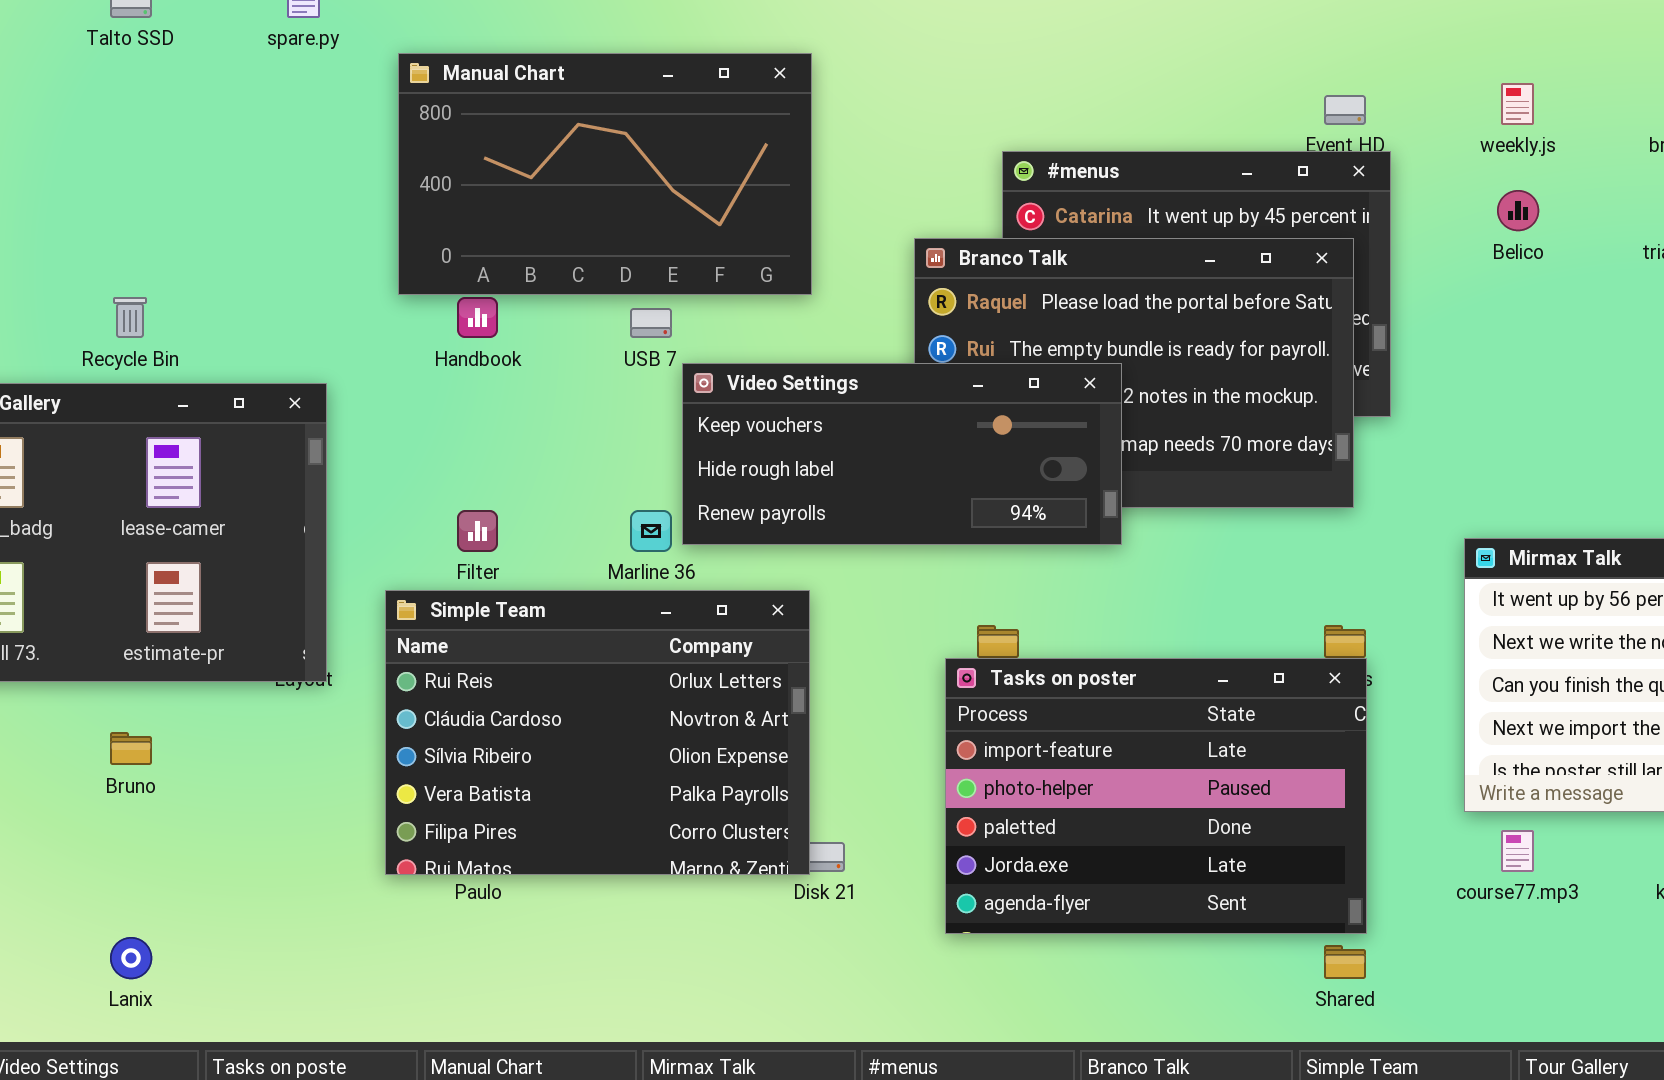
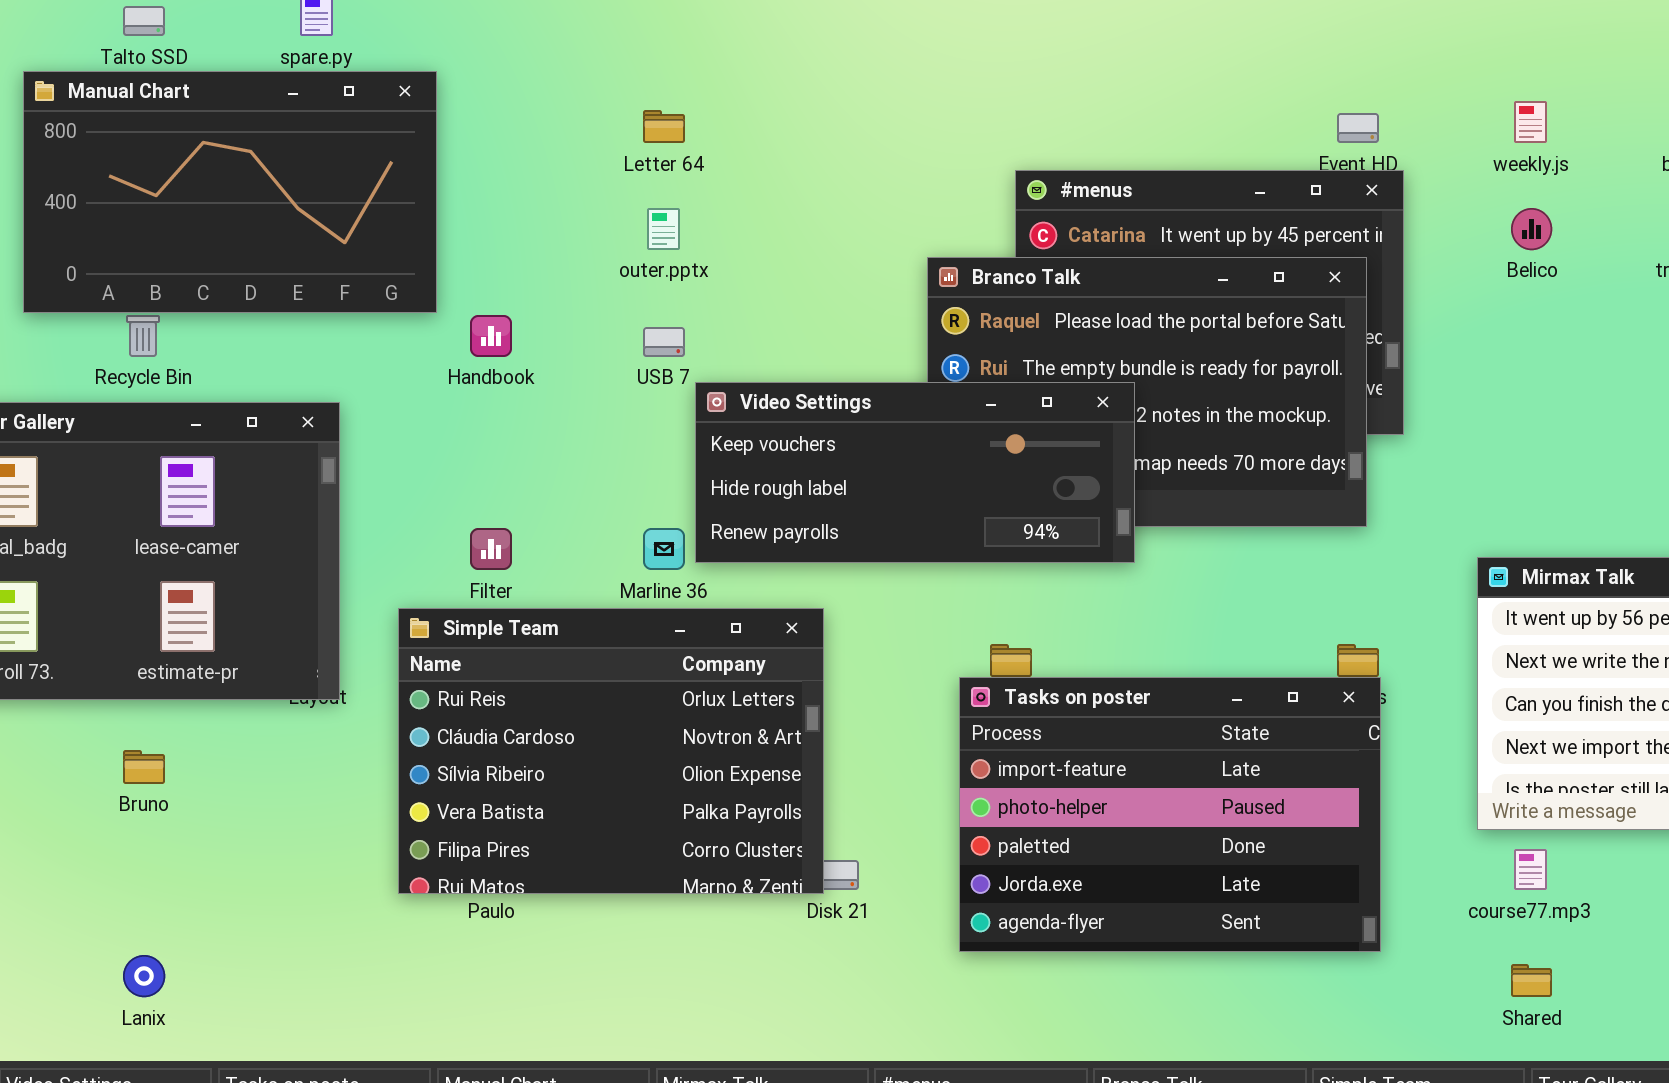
Manual Chart: [398,53,812,295] -> [23,71,437,313], moved
Shared: [1324,945,1366,979] -> [1511,964,1552,997], moved

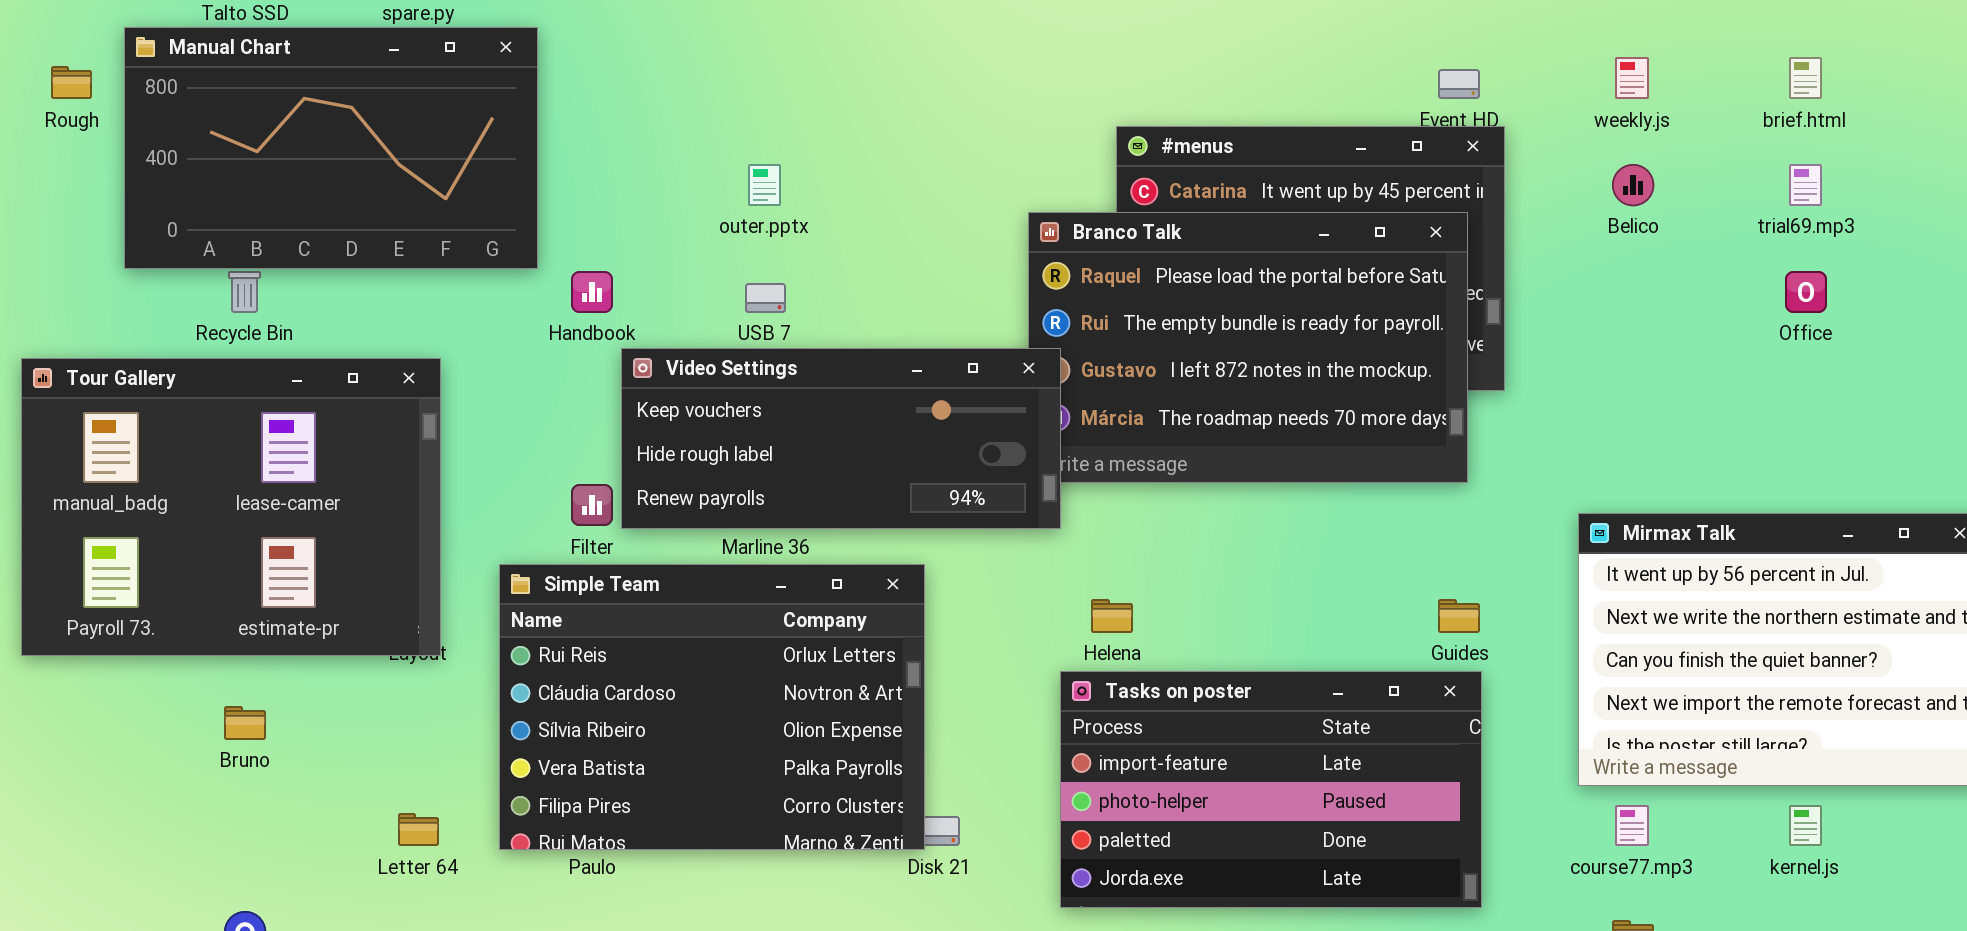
Letter 64: [643,110,685,143] -> [398,813,439,846], moved
Video Settings: [695,382,1135,563] -> [621,348,1061,529], moved
Tasks on poster: [959,677,1381,952] -> [1060,671,1482,908], resized

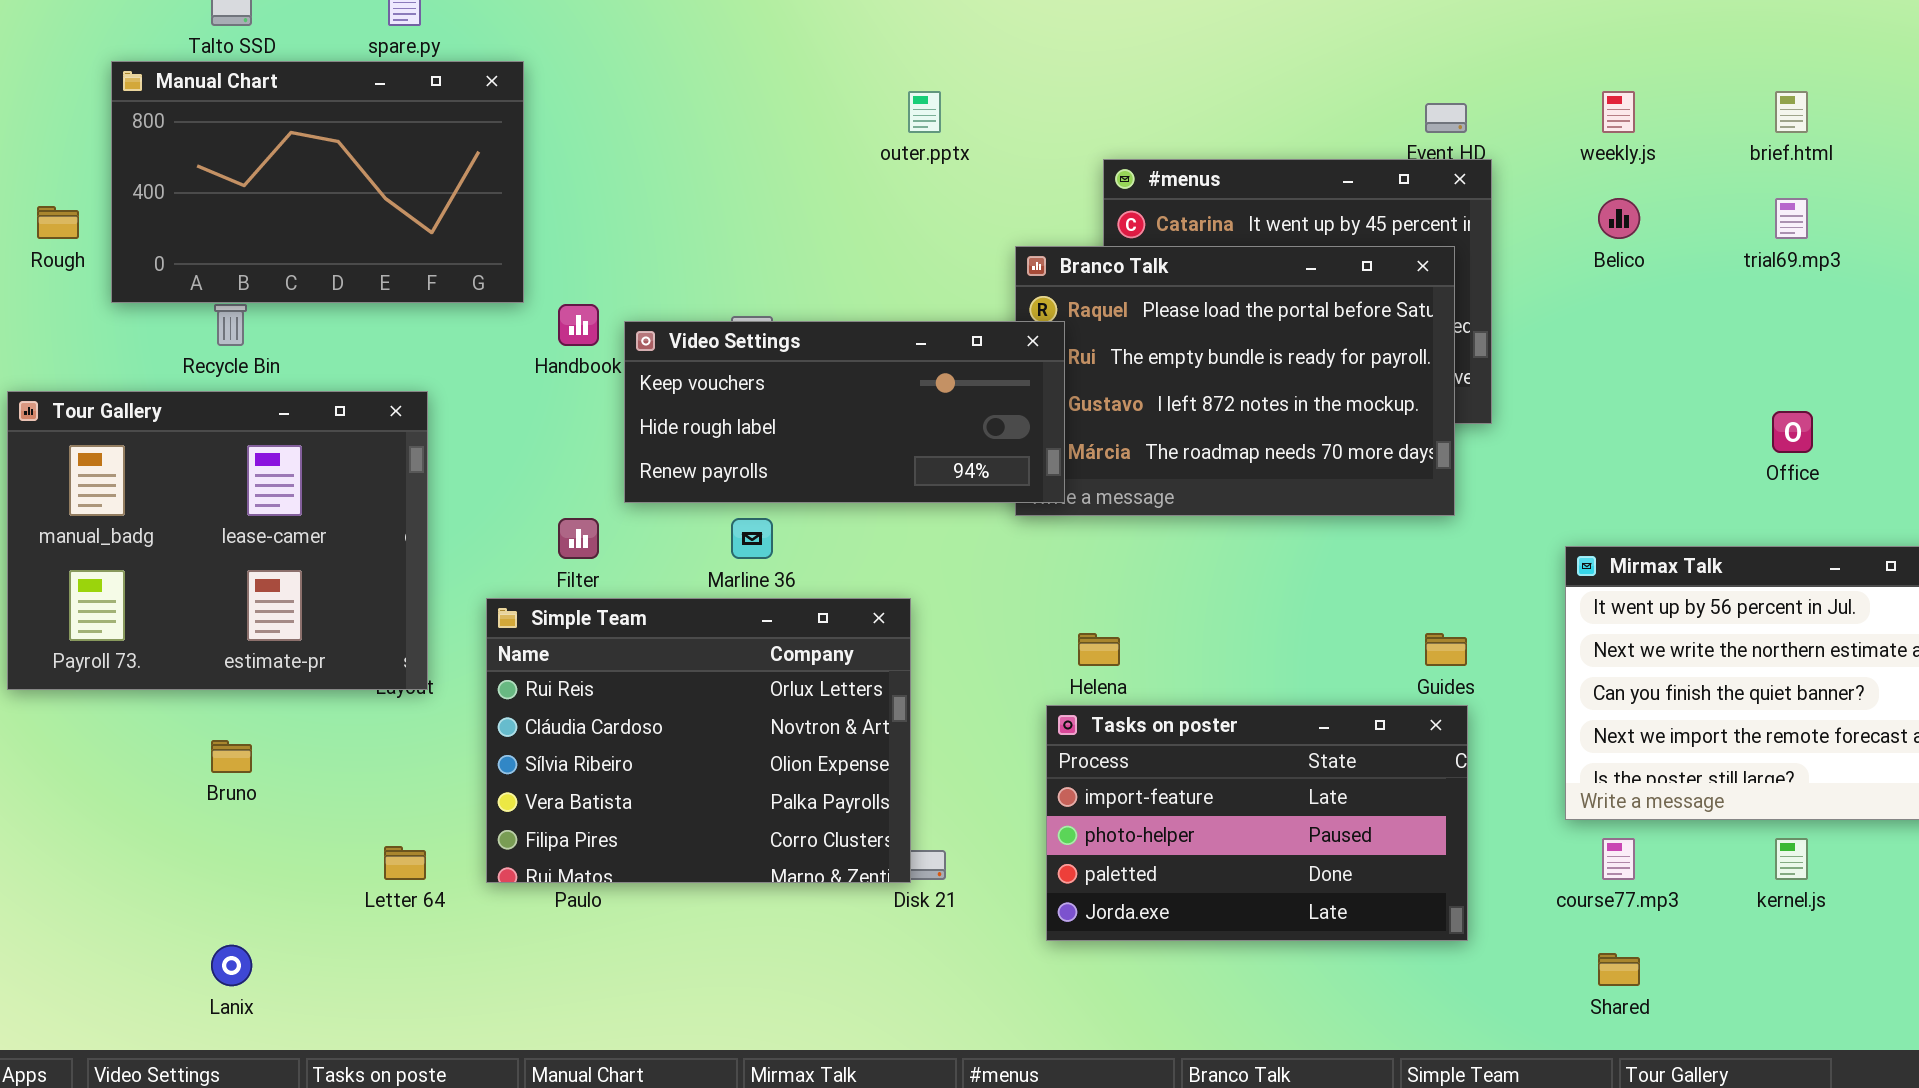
Rough: [51,66,92,99] -> [37,206,79,239], moved
outer.pptx: [748,164,781,206] -> [908,91,941,133], moved
Office: [1785,271,1827,313] -> [1772,411,1813,453], moved
Video Settings: [621,348,1061,529] -> [624,321,1065,503], moved

